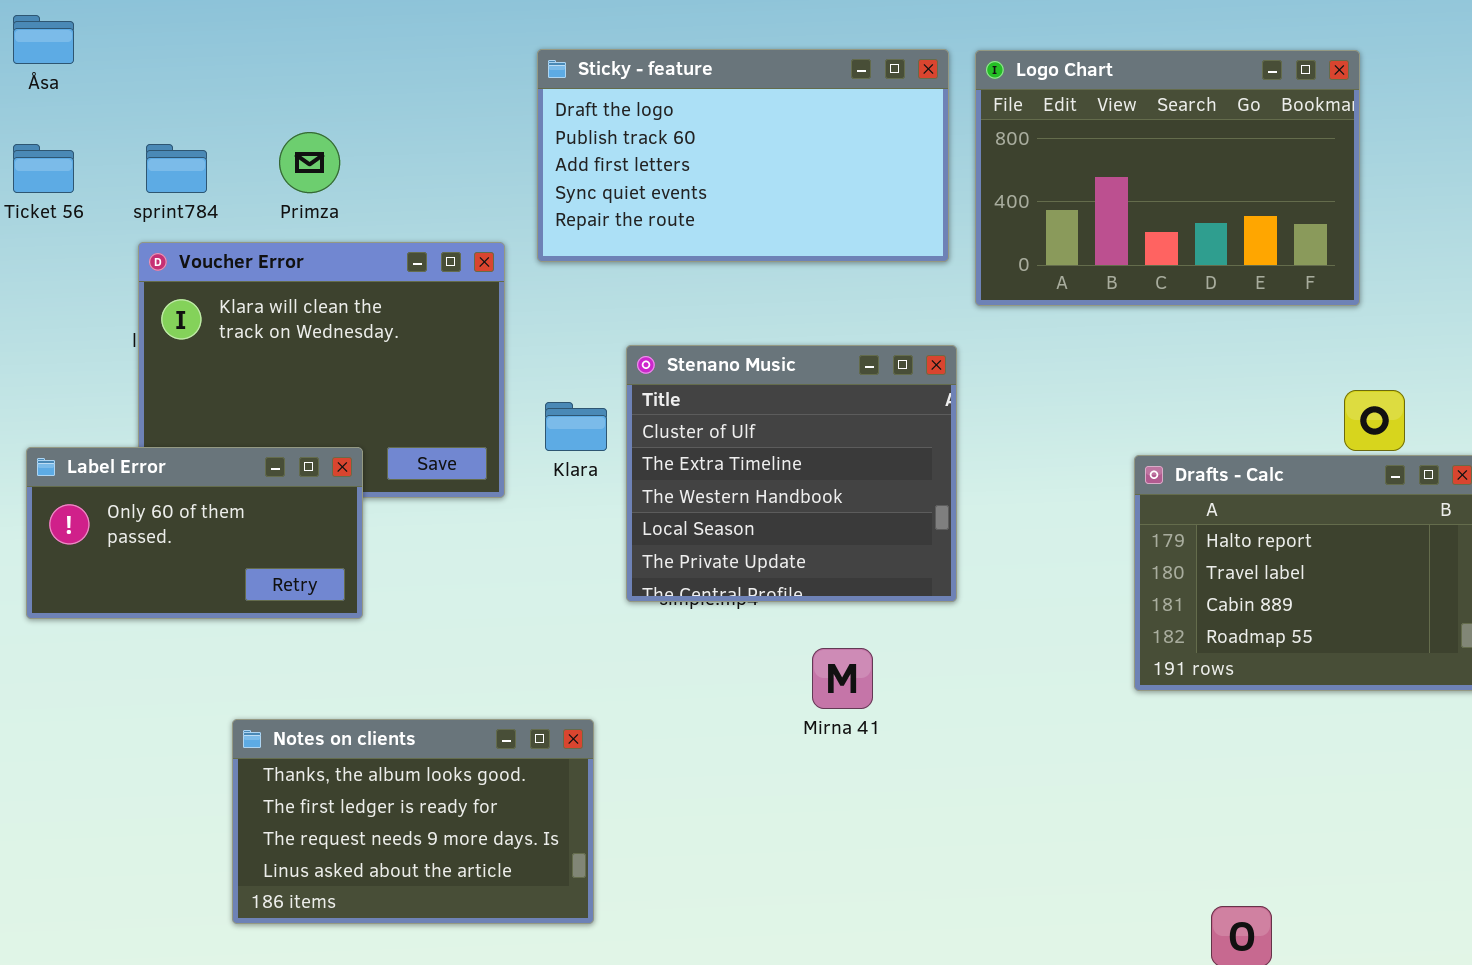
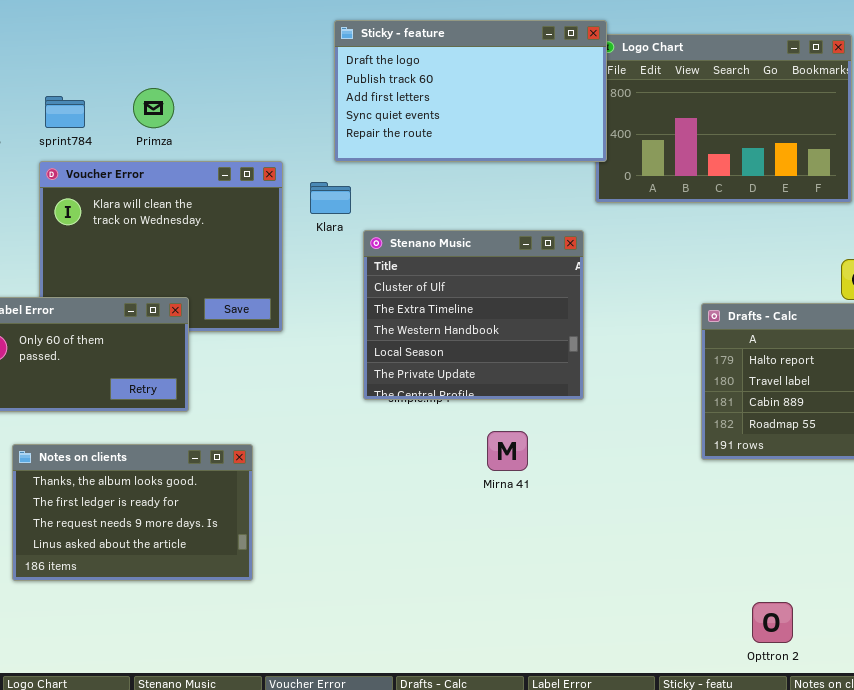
Sticky - feature: [537,49,949,262] -> [334,20,607,162], moved
Klara: [545,402,607,451] -> [310,182,351,214], moved
Notes on clients: [232,719,594,924] -> [12,444,253,581], moved

